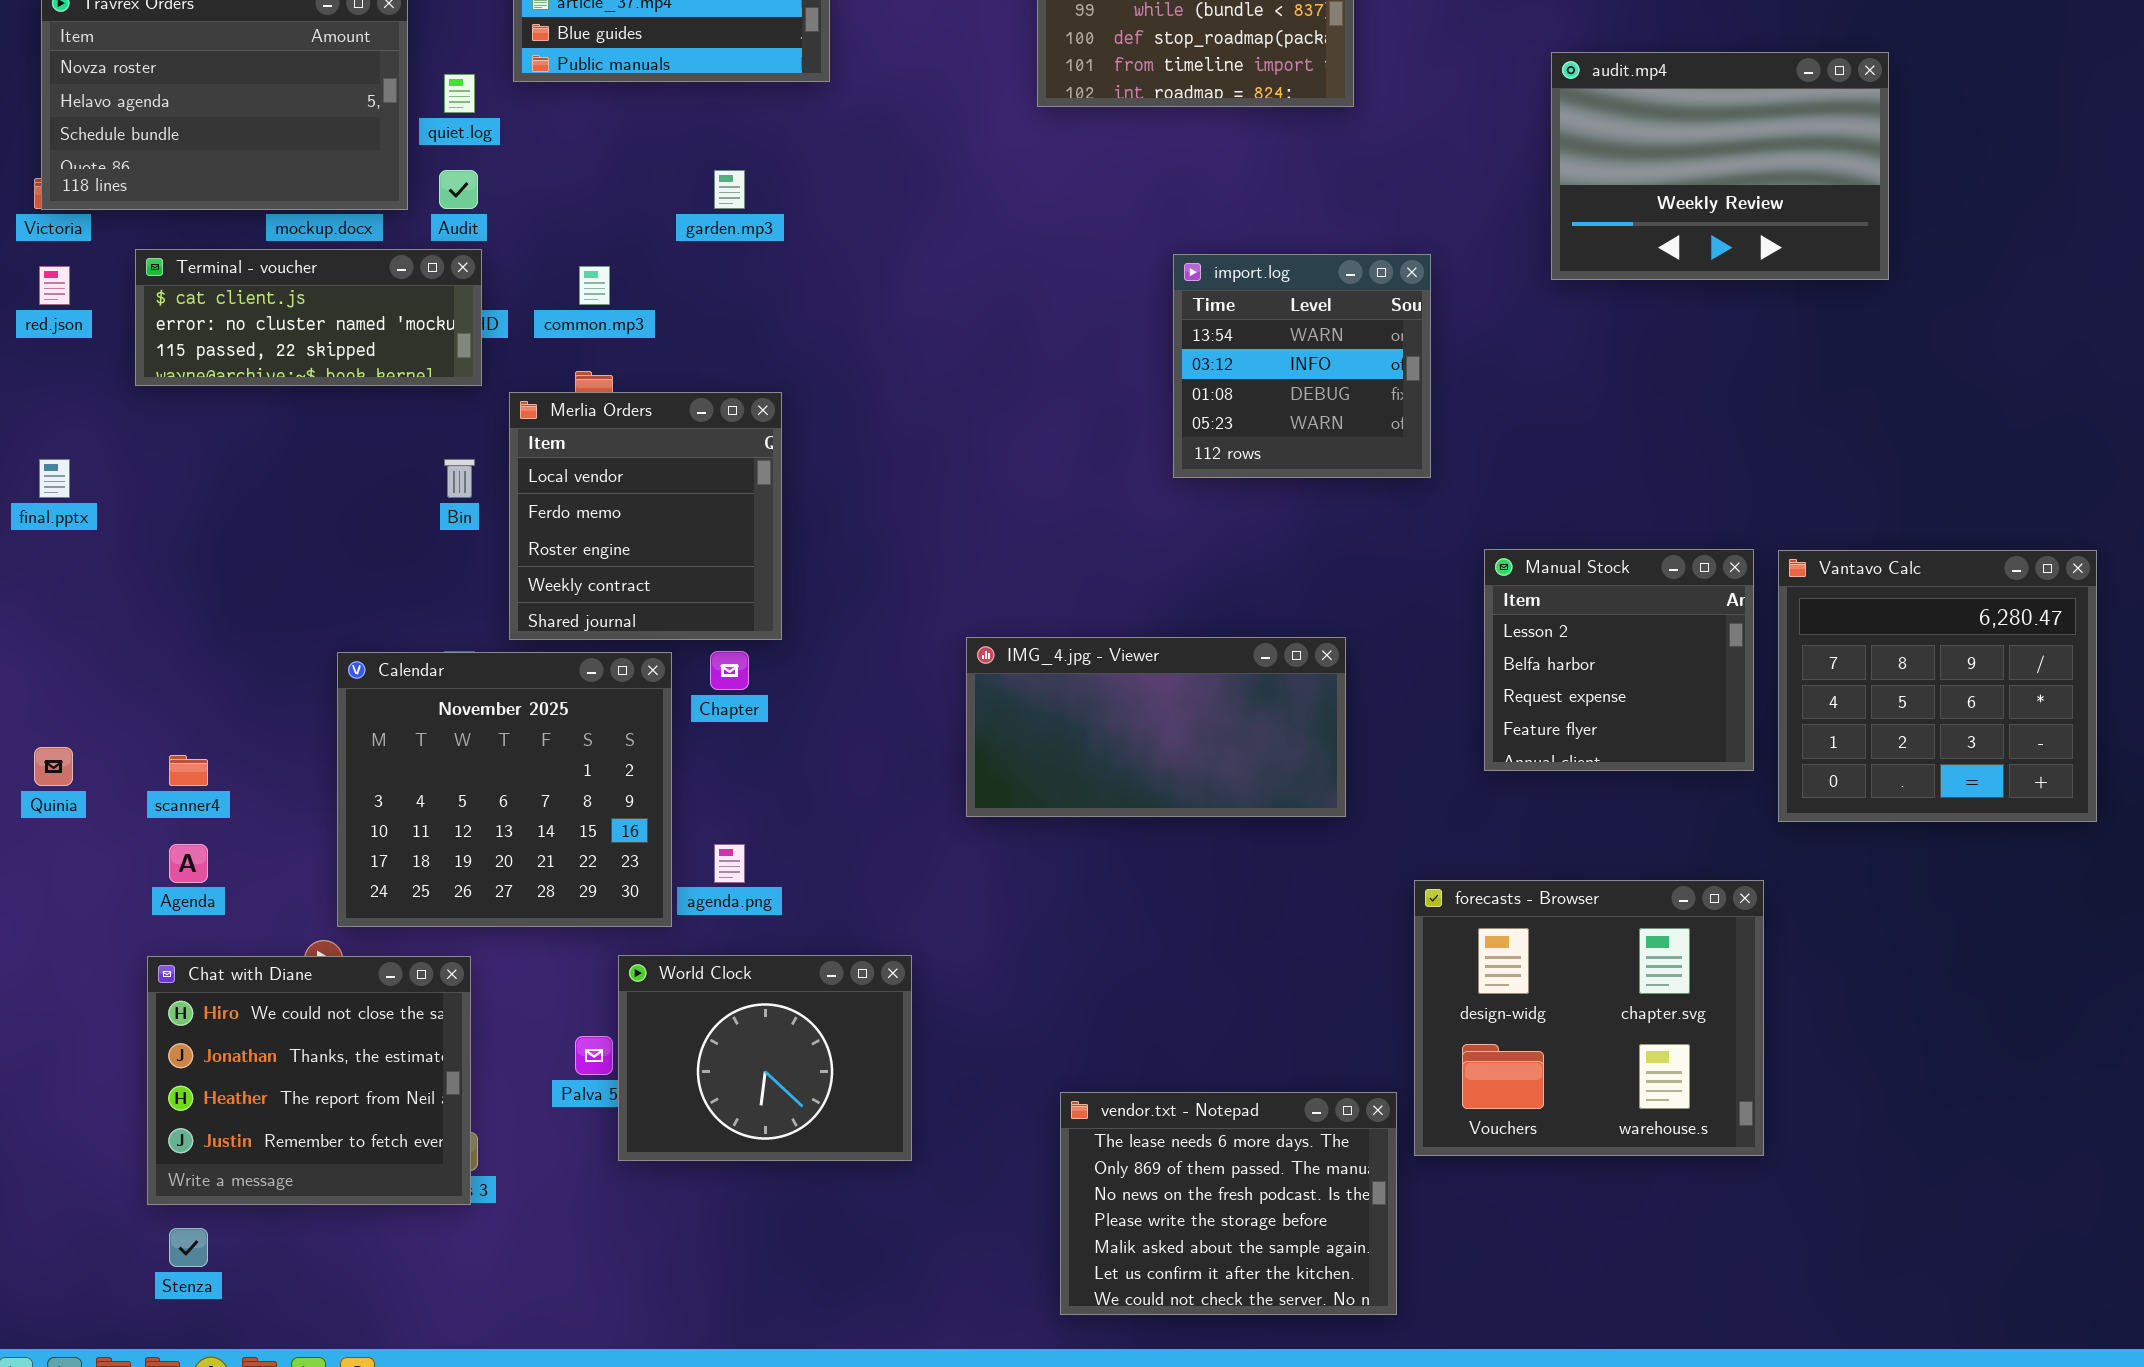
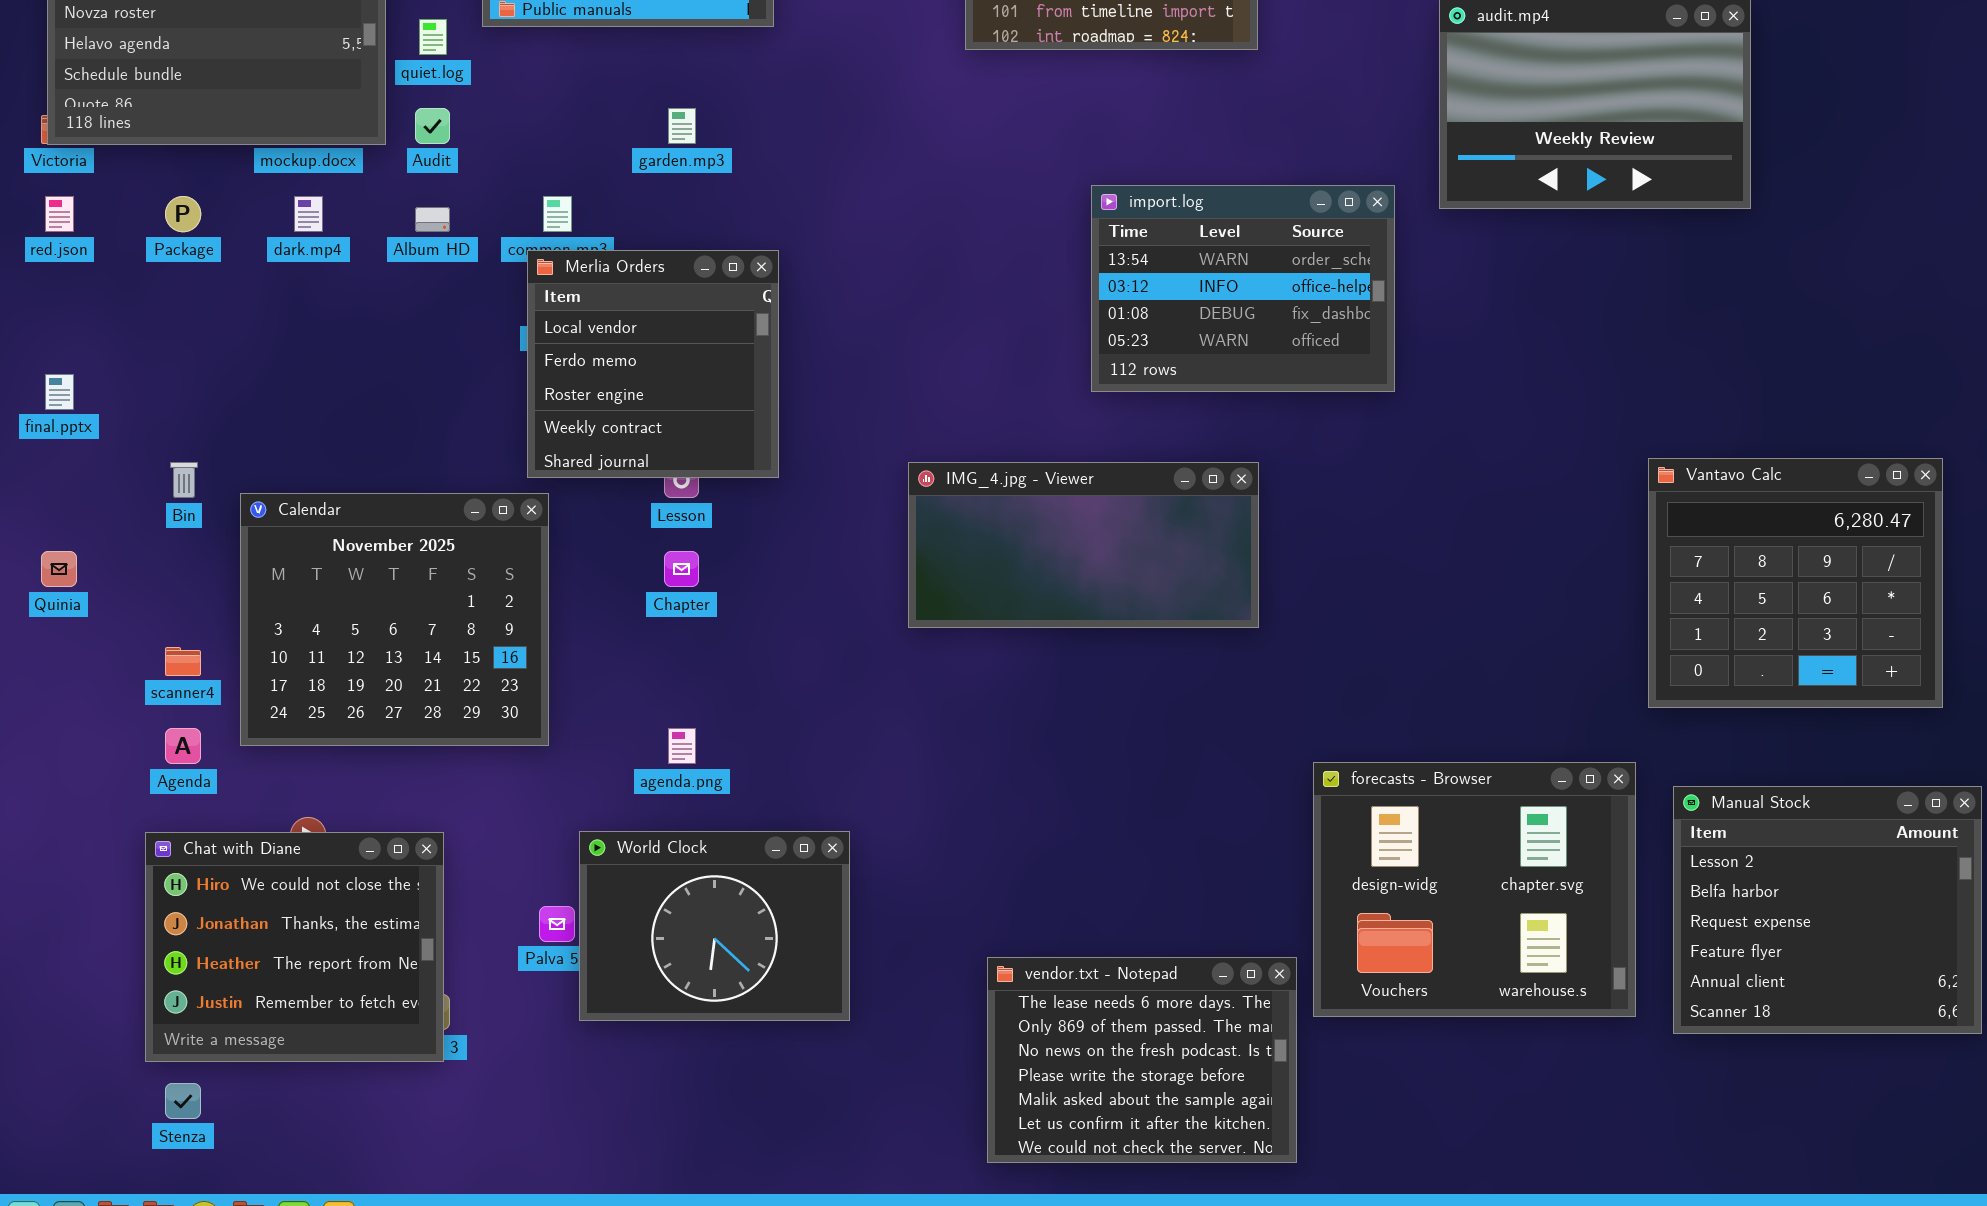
Terminal - voucher: [135,249,482,386] -> none, closed
import.log: [1173,254,1431,478] -> [1091,185,1395,392], resized
Merlia Orders: [509,392,782,640] -> [527,250,779,478], moved
Bin: [444,459,475,498] -> [170,462,198,498], moved
Manual Stock: [1484,549,1754,771] -> [1673,786,1982,1034], moved, resized
IMG_4.jpg - Viewer: [966,637,1346,817] -> [908,462,1259,628], moved
Calendar: [337,652,672,927] -> [240,493,549,746], moved
Quinia: [34,747,73,786] -> [41,551,77,587], moved

